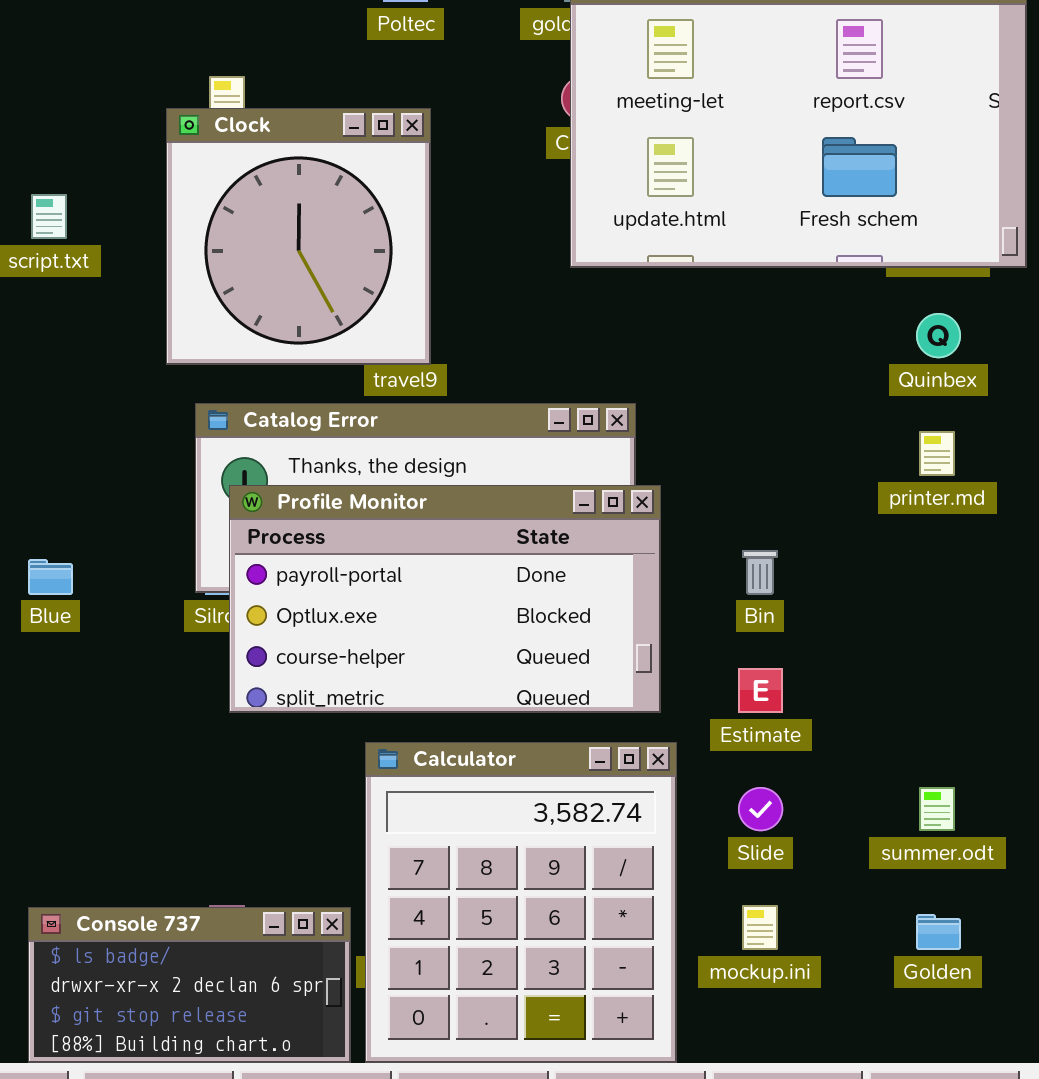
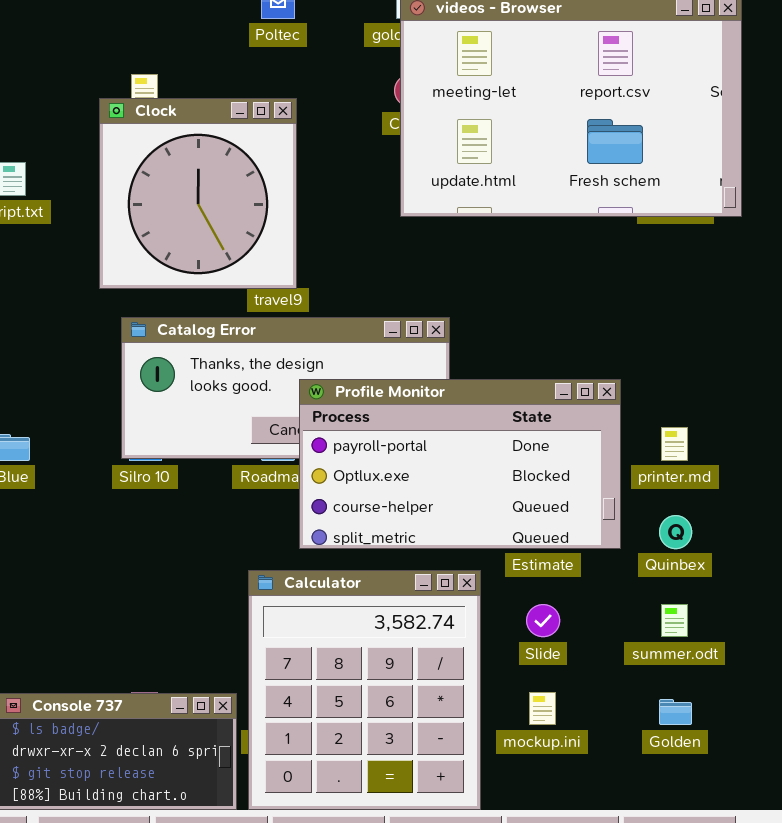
Quinbex: [916,313,961,358] -> [659,515,692,549], moved
printer.md: [919,431,955,476] -> [661,427,688,461], moved
Profile Monitor: [229,485,661,713] -> [299,379,621,549], moved

